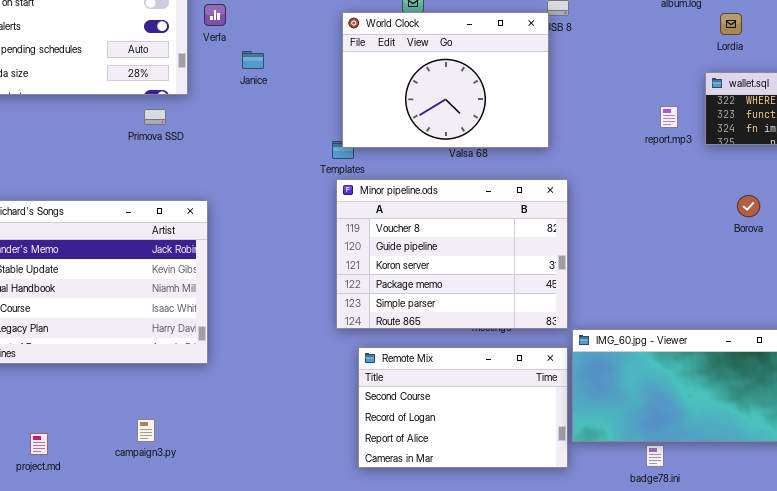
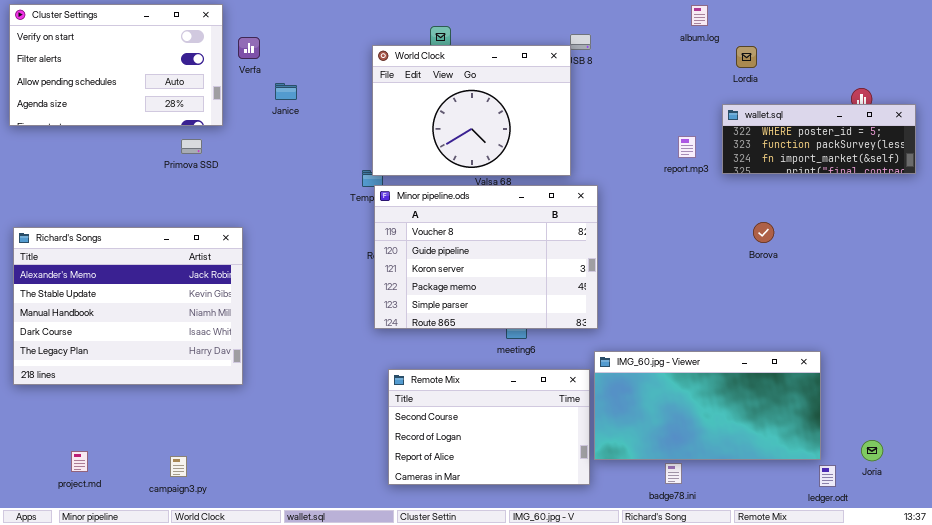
Minor pipeline.ods: [336,179,568,329] -> [374,185,598,329], moved
campaign3.py: [137,419,155,442] -> [170,456,187,477], moved

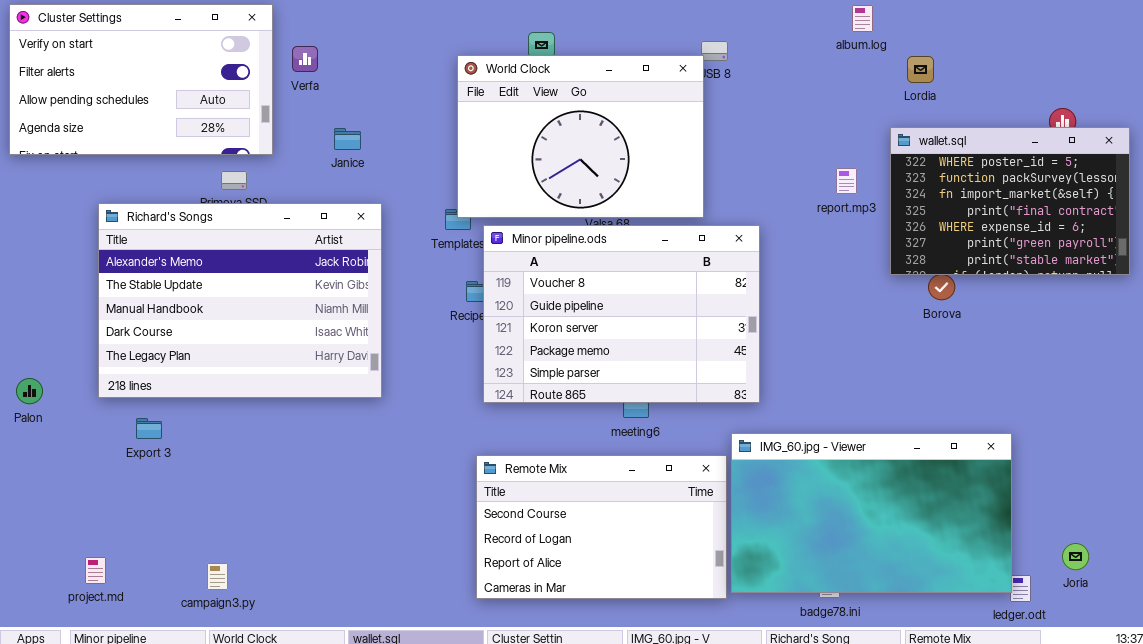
Janice: [275,83,297,100] -> [334,128,361,150], moved
wallet.sql: [722,104,916,174] -> [890,127,1130,275], resized
Minor pipeline.ods: [374,185,598,329] -> [483,225,760,403], moved
Richard's Songs: [13,227,243,385] -> [98,203,382,398], moved
IMG_60.jpg - Viewer: [594,351,821,460] -> [731,433,1012,593], resized

